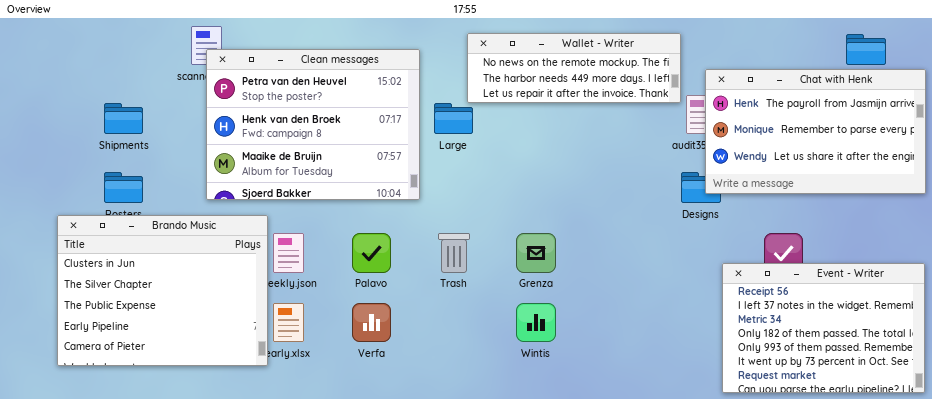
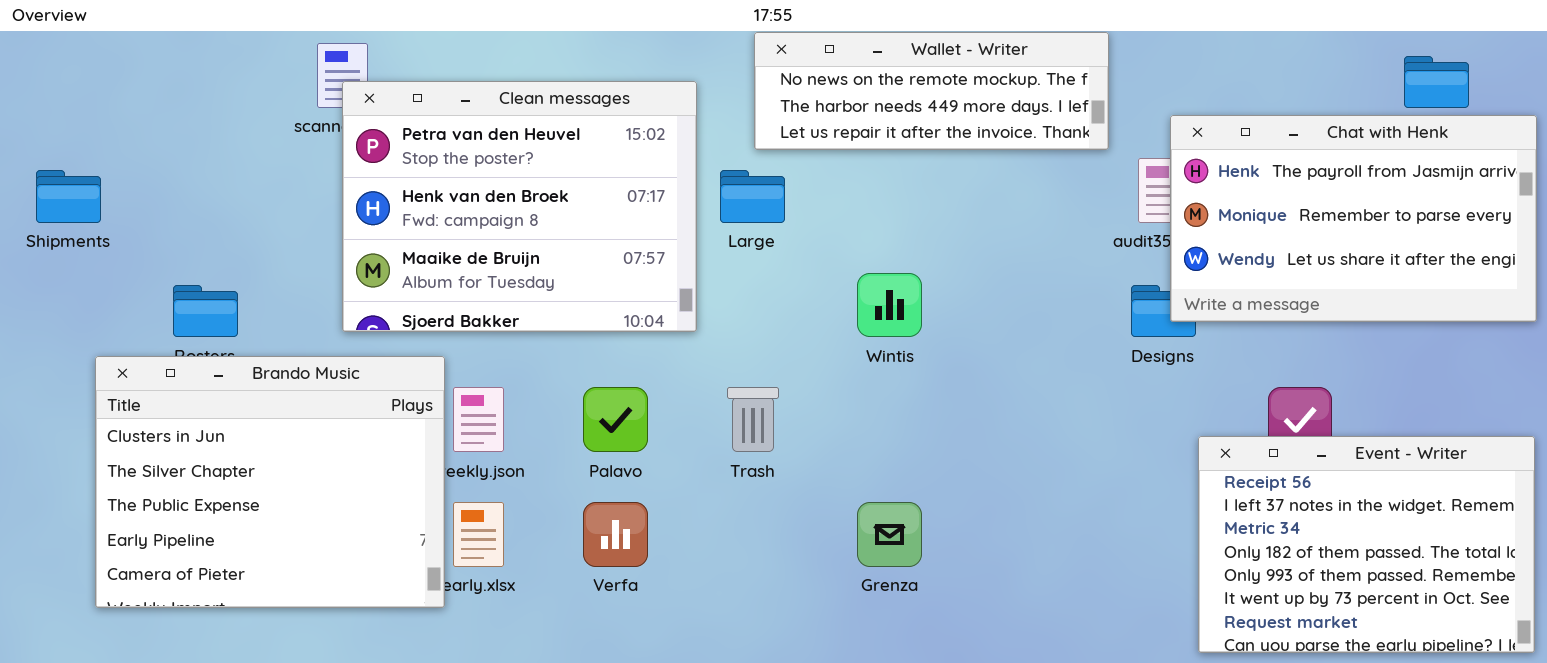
Wallet - Writer: [467,33,681,103] -> [754,32,1109,150], moved
Shipments: [104,103,143,134] -> [36,170,101,223], moved
Grenza: [516,233,556,273] -> [857,502,922,567], moved
Wintis: [516,303,556,342] -> [857,273,922,337], moved

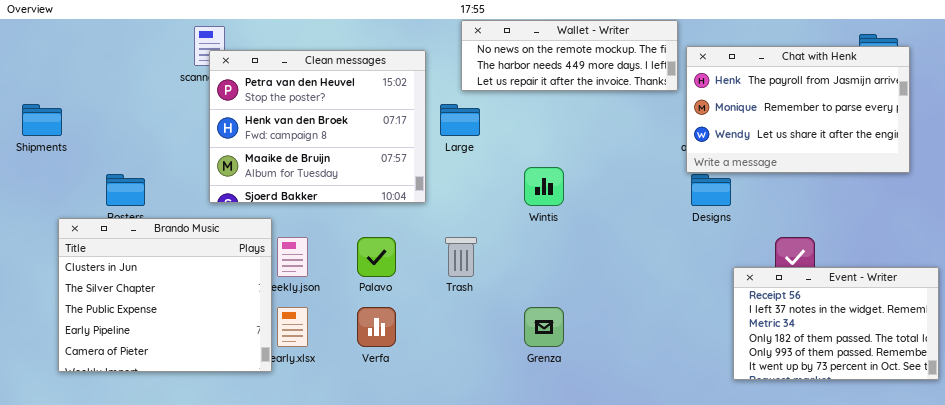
Chat with Henk: [1170,115,1537,322] -> [686,46,910,173], moved
Event - Writer: [1198,436,1535,653] -> [733,267,939,380], resized

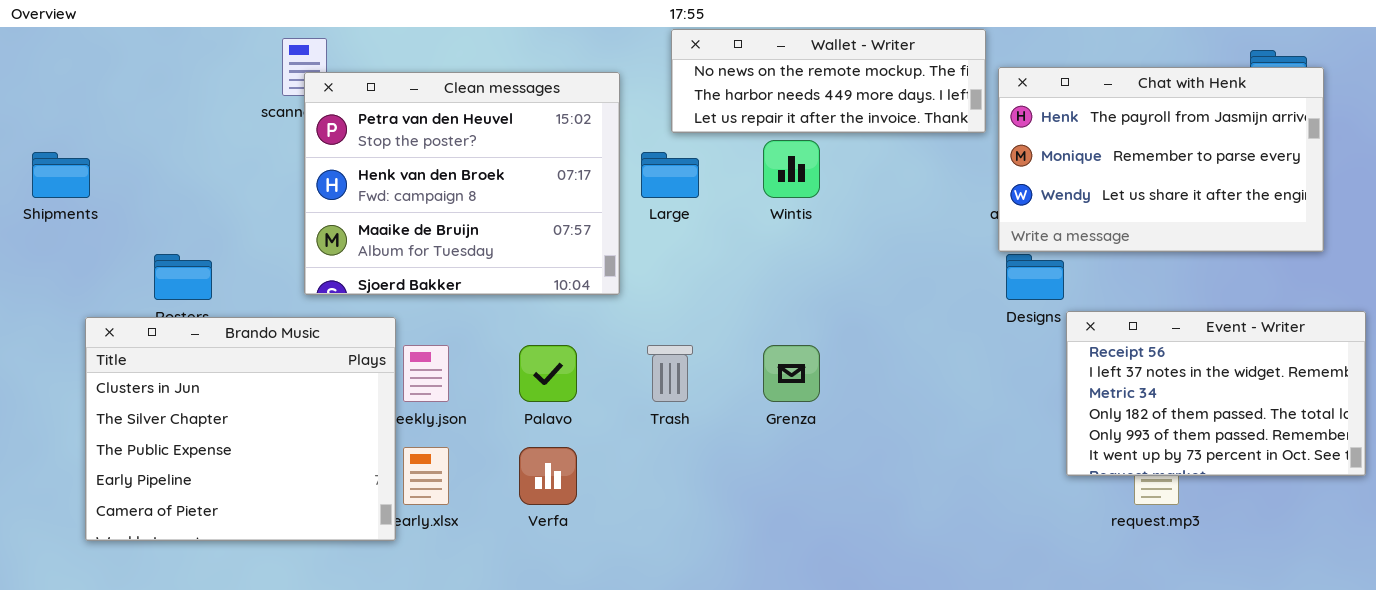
Wintis: [524,167,564,206] -> [763,140,820,198], moved
Event - Writer: [733,267,939,380] -> [1066,311,1366,476], moved
Grenza: [524,307,564,347] -> [763,345,820,402], moved

